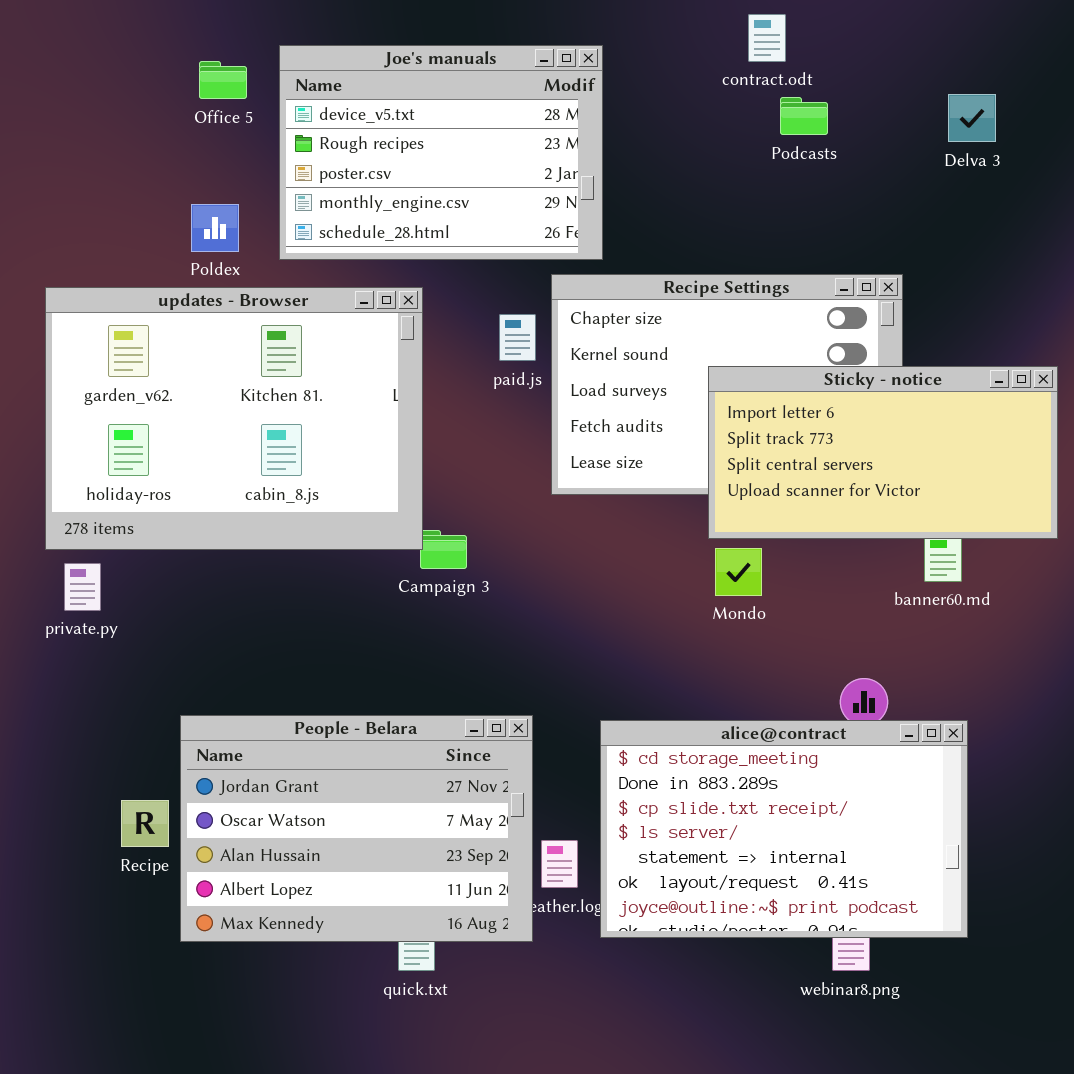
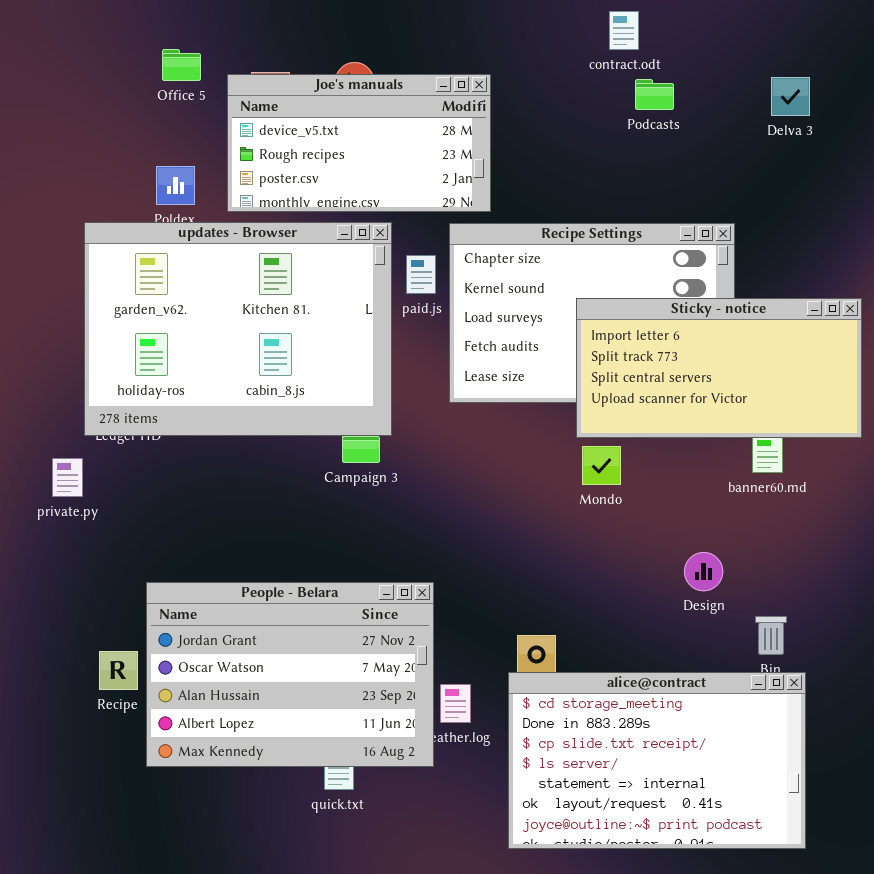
Joe's manuals: [279,45,603,260] -> [227,74,491,212], resized
updates - Browser: [45,287,423,550] -> [84,222,392,436], moved
alice@contract: [600,720,968,938] -> [508,672,806,849], moved

